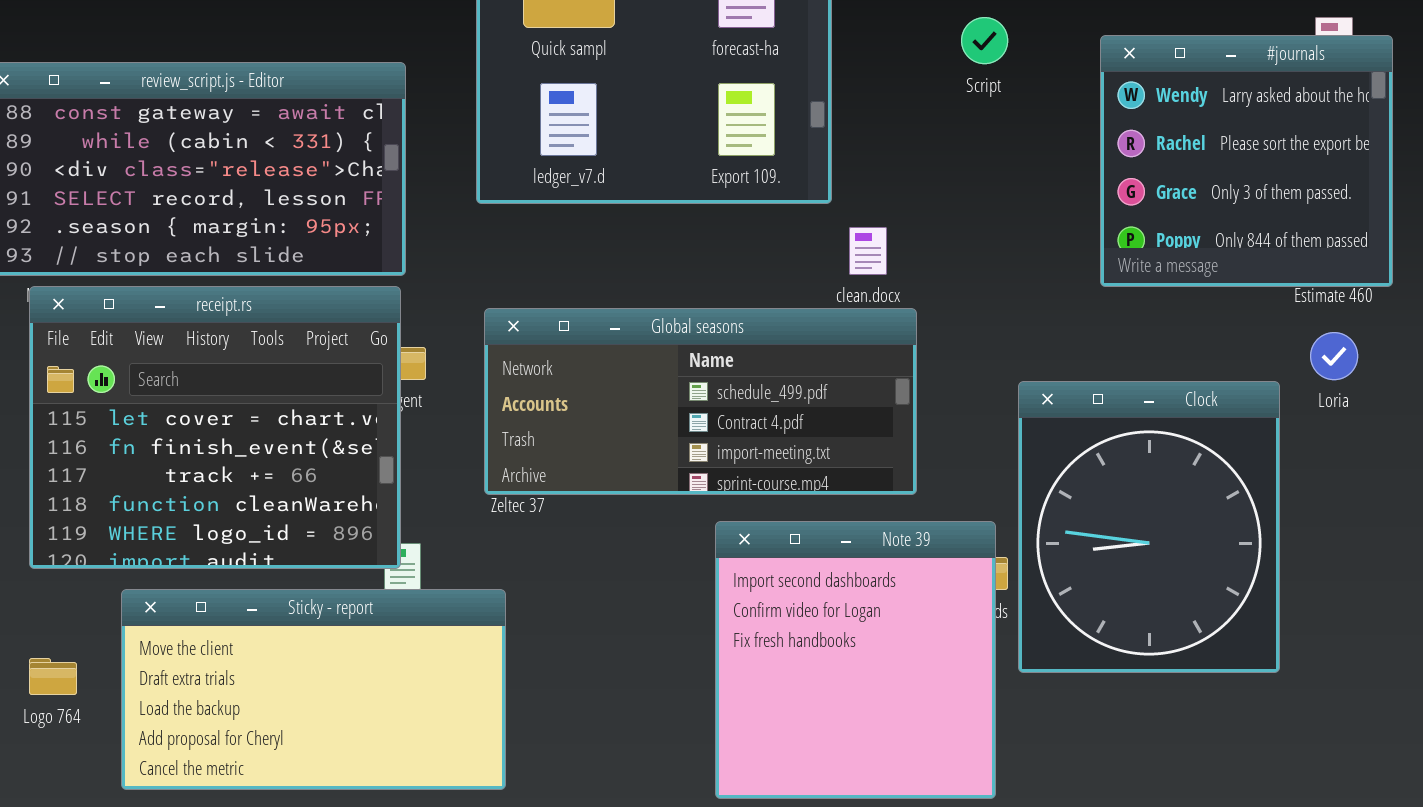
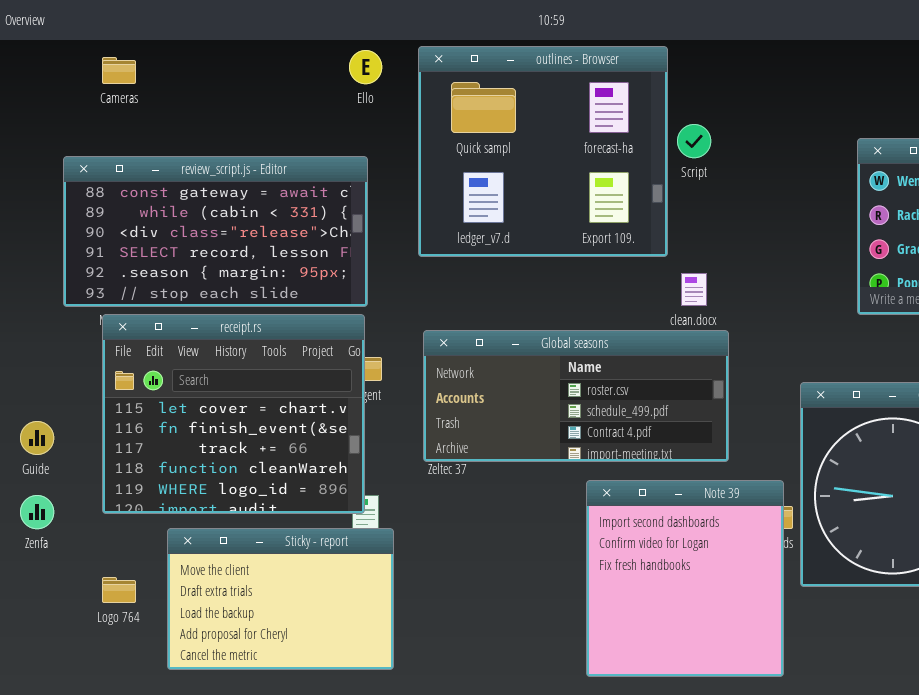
Script: [961,17,1008,64] -> [677,124,711,158], moved
Global seasons: [484,308,917,495] -> [423,330,729,462], scrolled up 1 row
Sticky - report: [121,589,506,790] -> [167,528,394,670], resized

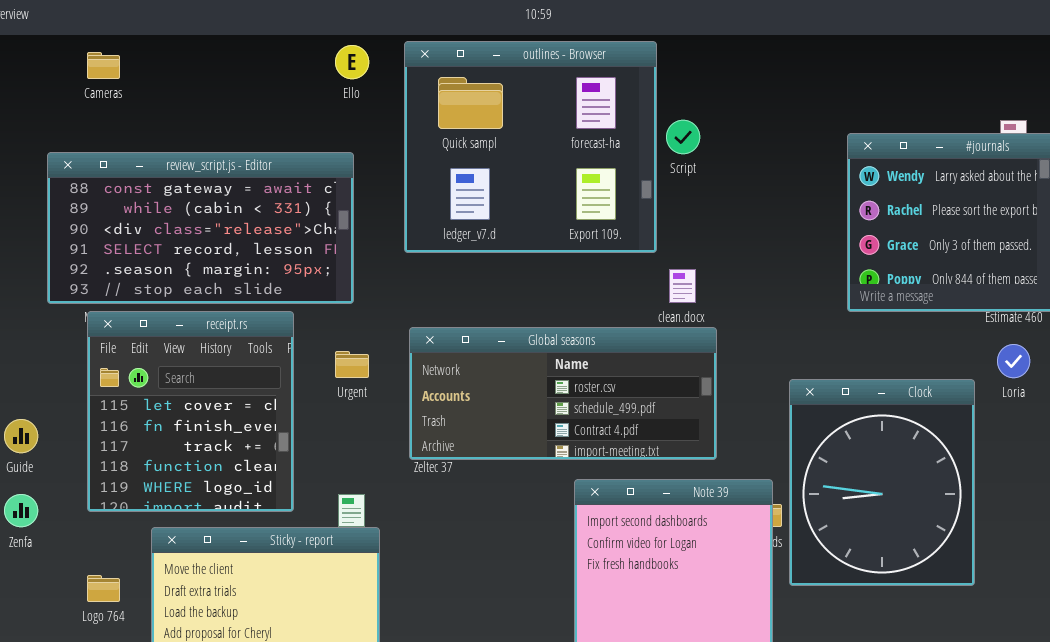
receipt.rs: [102,314,365,514] -> [87,311,294,512], resized

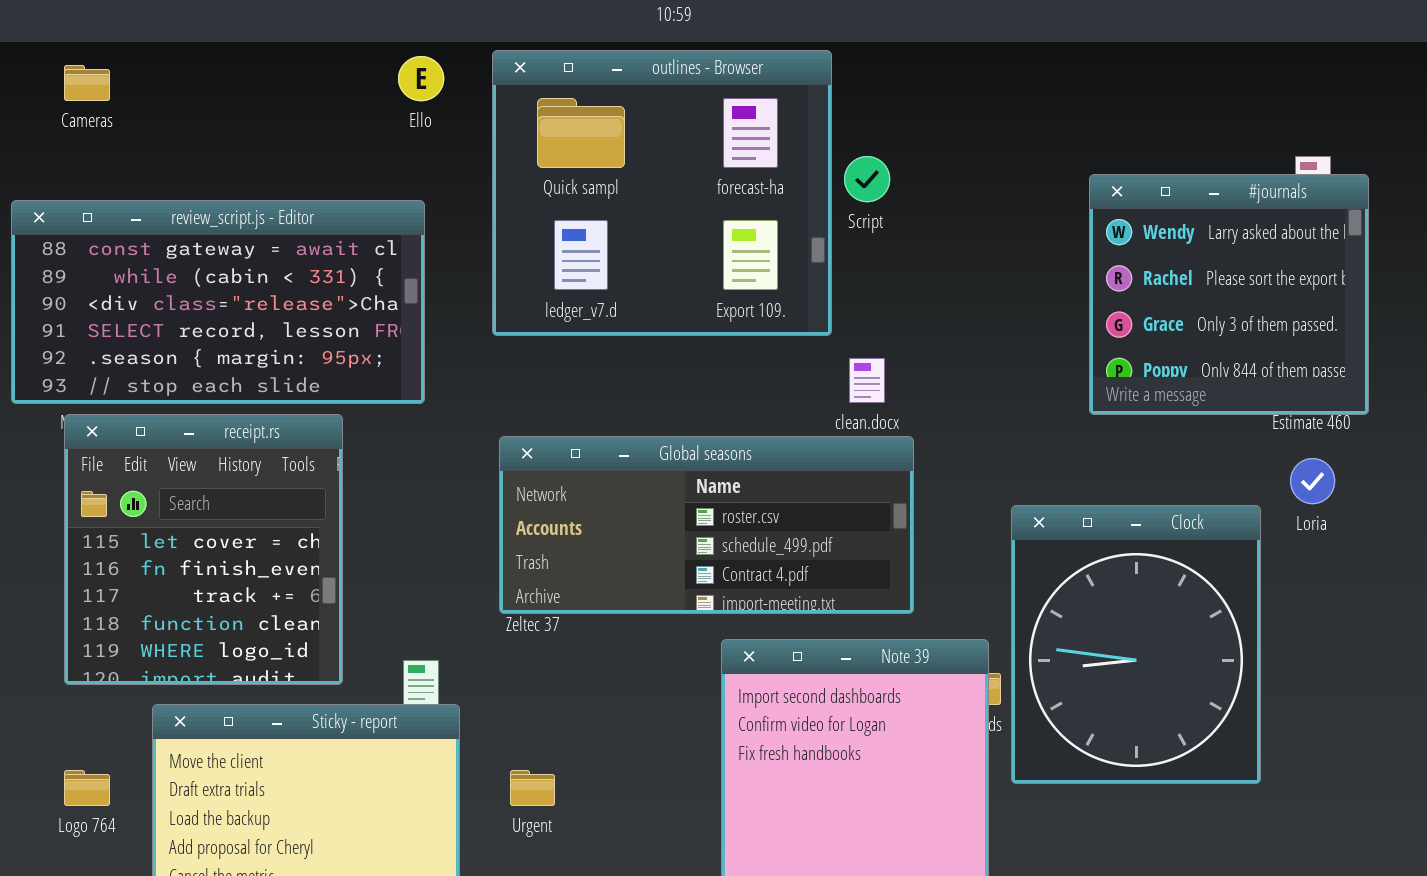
Urgent: [335,351,369,378] -> [510,770,555,806], moved

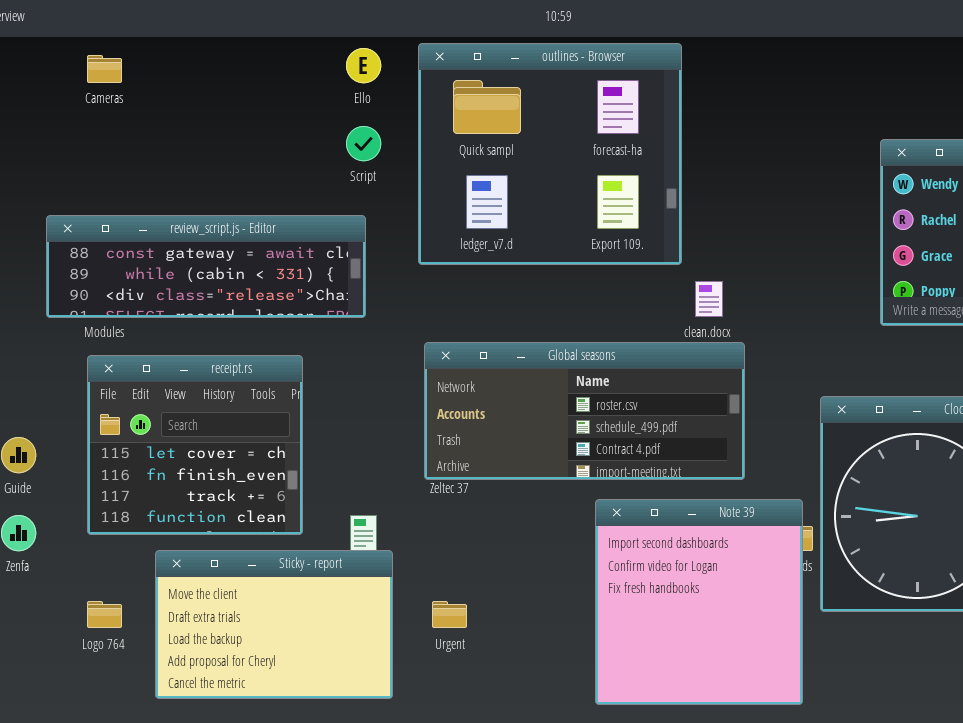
Script: [844,156,890,202] -> [346,126,381,161], moved
review_script.js - Editor: [11,200,425,404] -> [46,215,366,318], resized
receipt.rs: [64,414,343,685] -> [87,355,303,535], resized

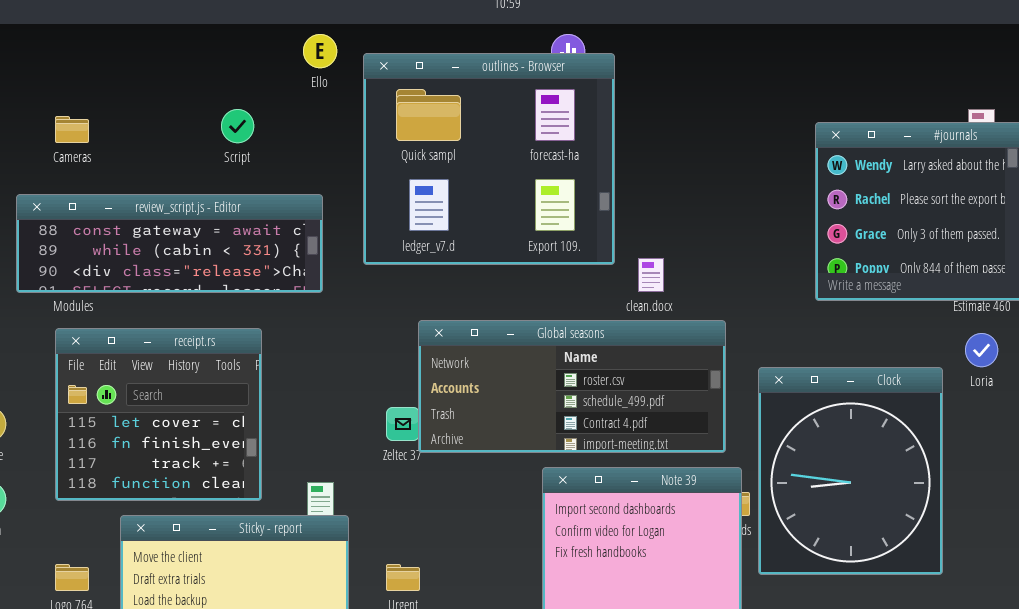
outlines - Browser: [418,43,682,265] -> [363,53,615,265], moved
Cameras: [87,55,122,83] -> [55,116,89,143], moved
Script: [346,126,381,161] -> [221,109,254,143], moved
Global seasons: [424,342,745,480] -> [418,320,726,453], moved

